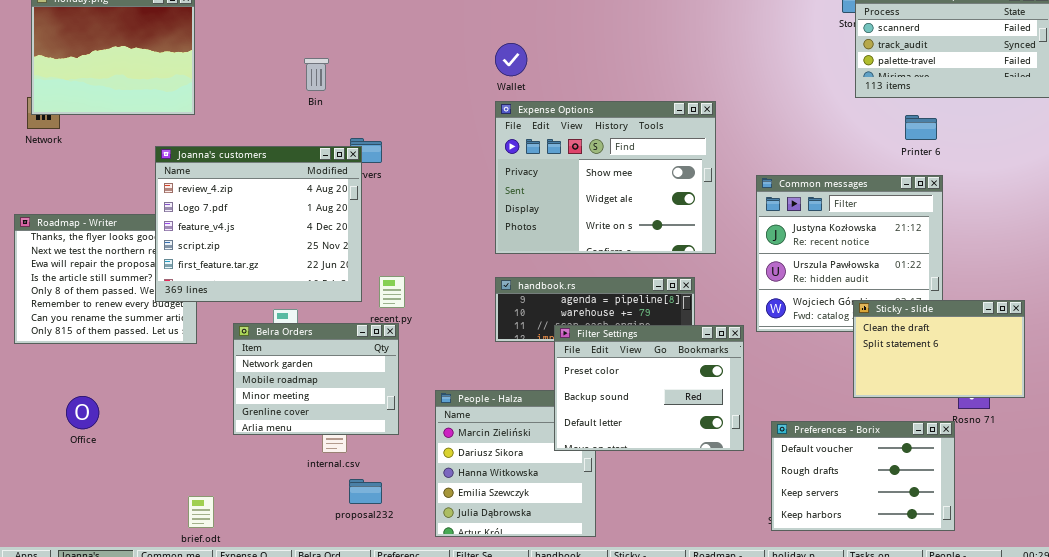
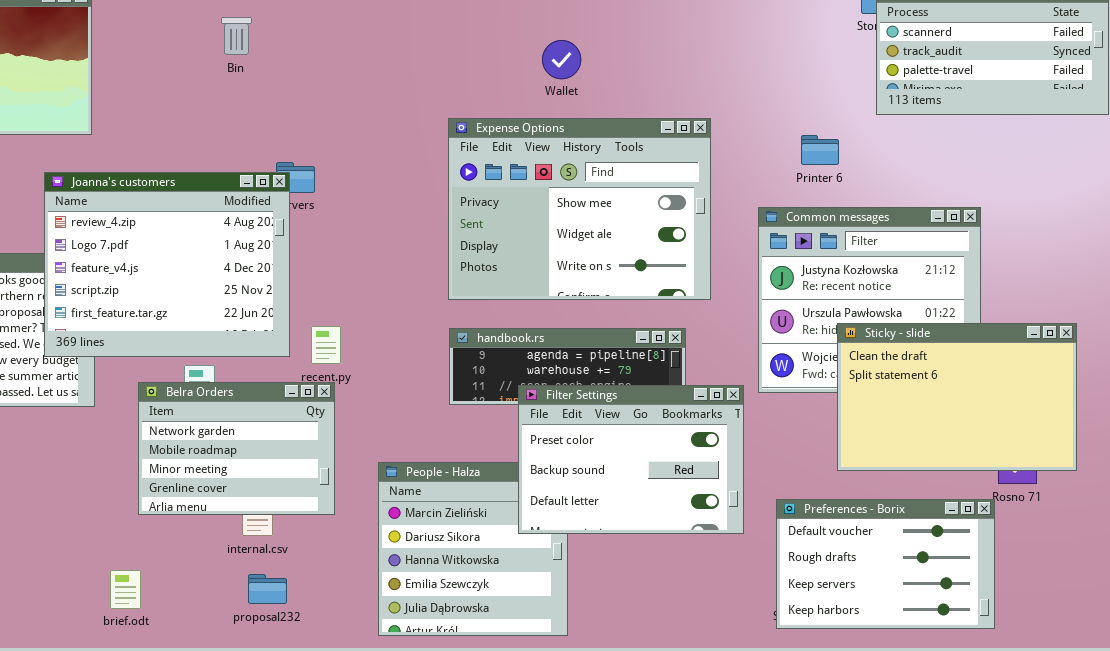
Wallet: [495,43,527,76] -> [542,40,581,79], moved
Bin: [304,58,329,91] -> [221,17,252,55], moved
Printer 6: [905,115,937,140] -> [801,135,839,165], moved
Sticky - slide: [853,300,1025,398] -> [837,323,1077,471], resized
proposal232: [349,479,382,504] -> [248,574,287,604], moved
brief.odt: [188,496,214,528] -> [110,570,141,609], moved

